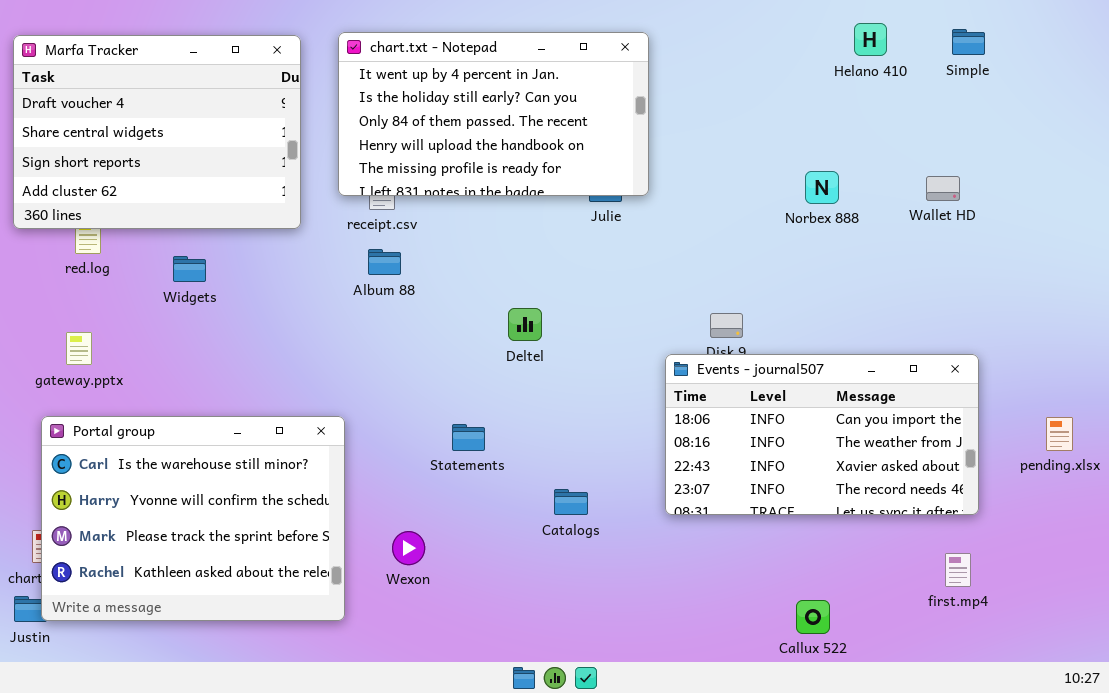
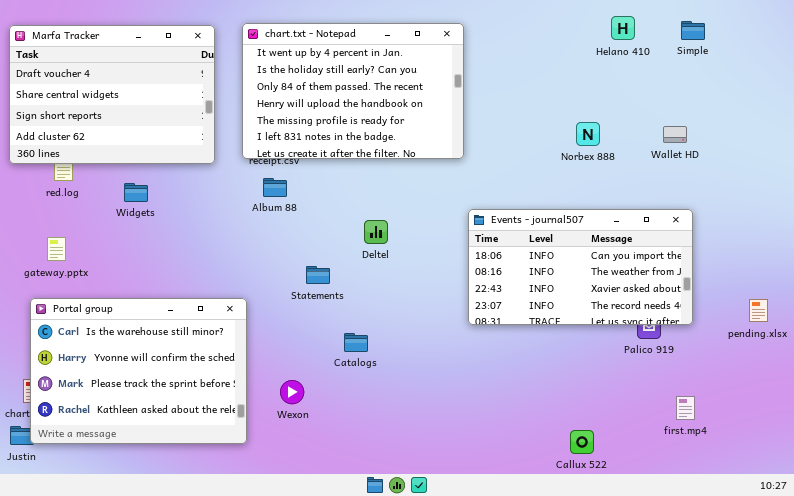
chart.txt - Notepad: [338,32,649,196] -> [242,23,464,159], resized
Events - journal507: [665,354,979,515] -> [468,209,693,325], moved
Statements: [452,424,485,451] -> [306,266,330,284], moved
Catalogs: [554,489,588,515] -> [344,333,368,352], moved

